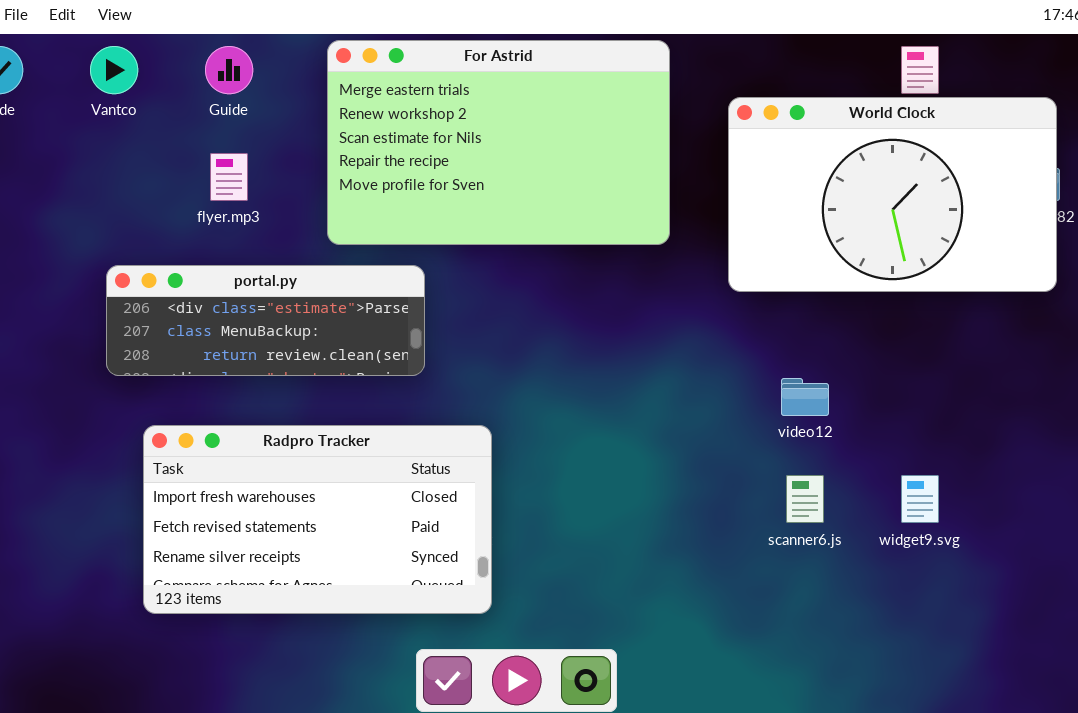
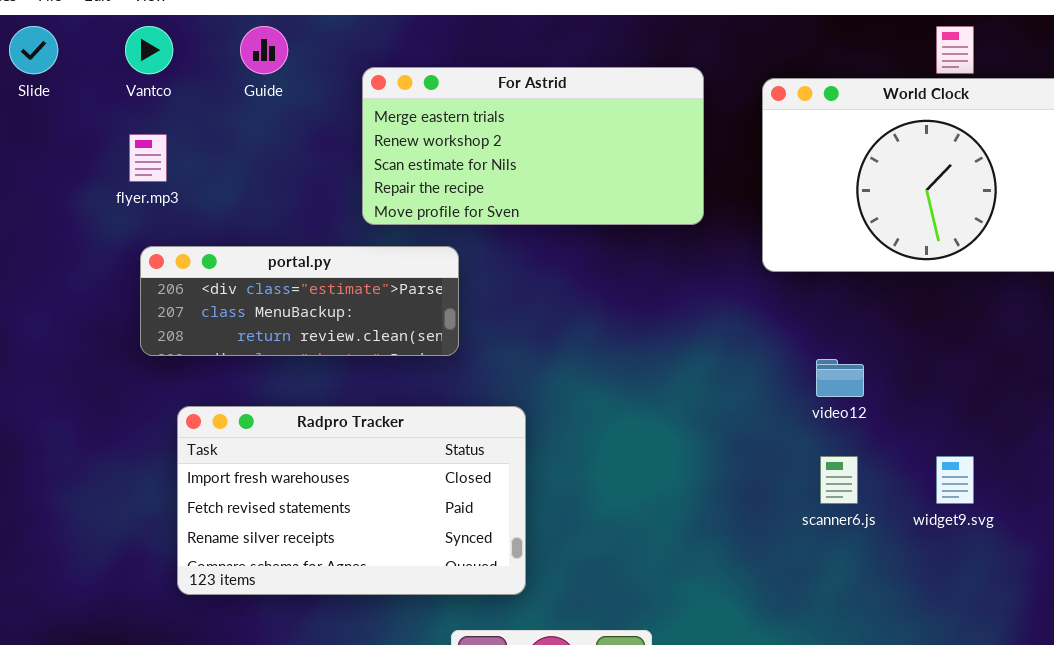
For Astrid: [327,40,670,245] -> [362,67,704,225], resized
flyer.mp3: [210,153,248,201] -> [129,134,167,182], moved

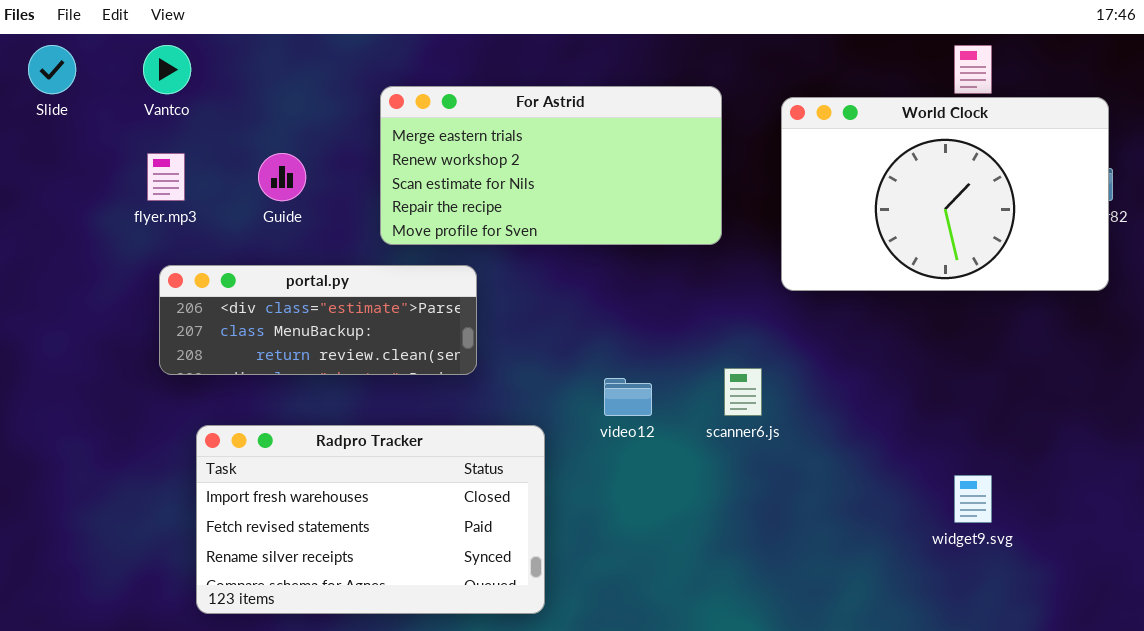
Guide: [240,26,288,74] -> [258,153,306,201], moved
video12: [816,359,864,397] -> [604,378,652,416], moved
scanner6.js: [820,456,858,504] -> [724,368,762,416], moved

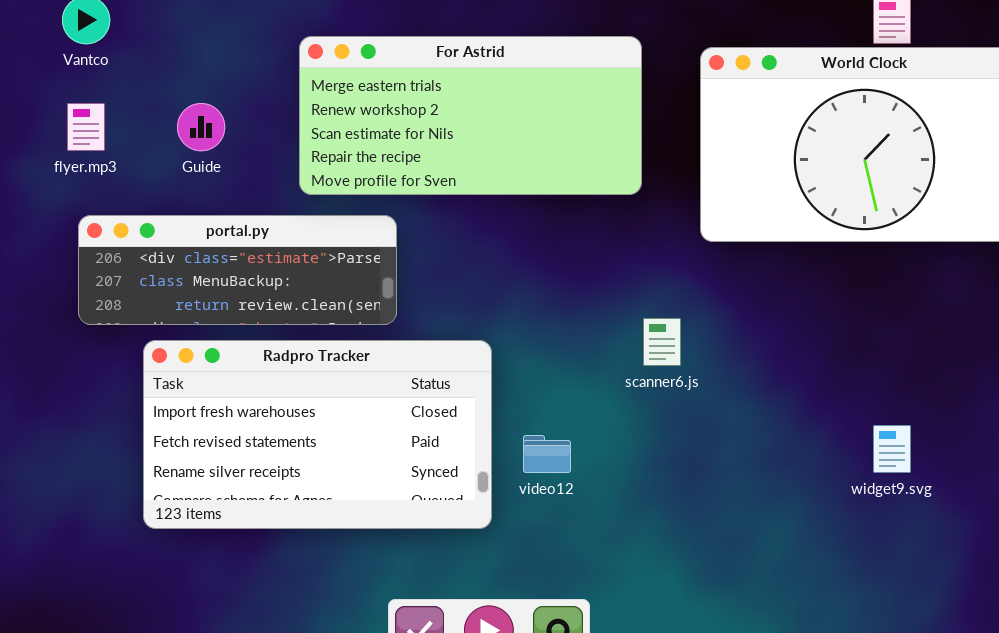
video12: [604,378,652,416] -> [523,435,571,473], moved
Radpro Tracker: [196,425,545,614] -> [143,340,492,529], moved

